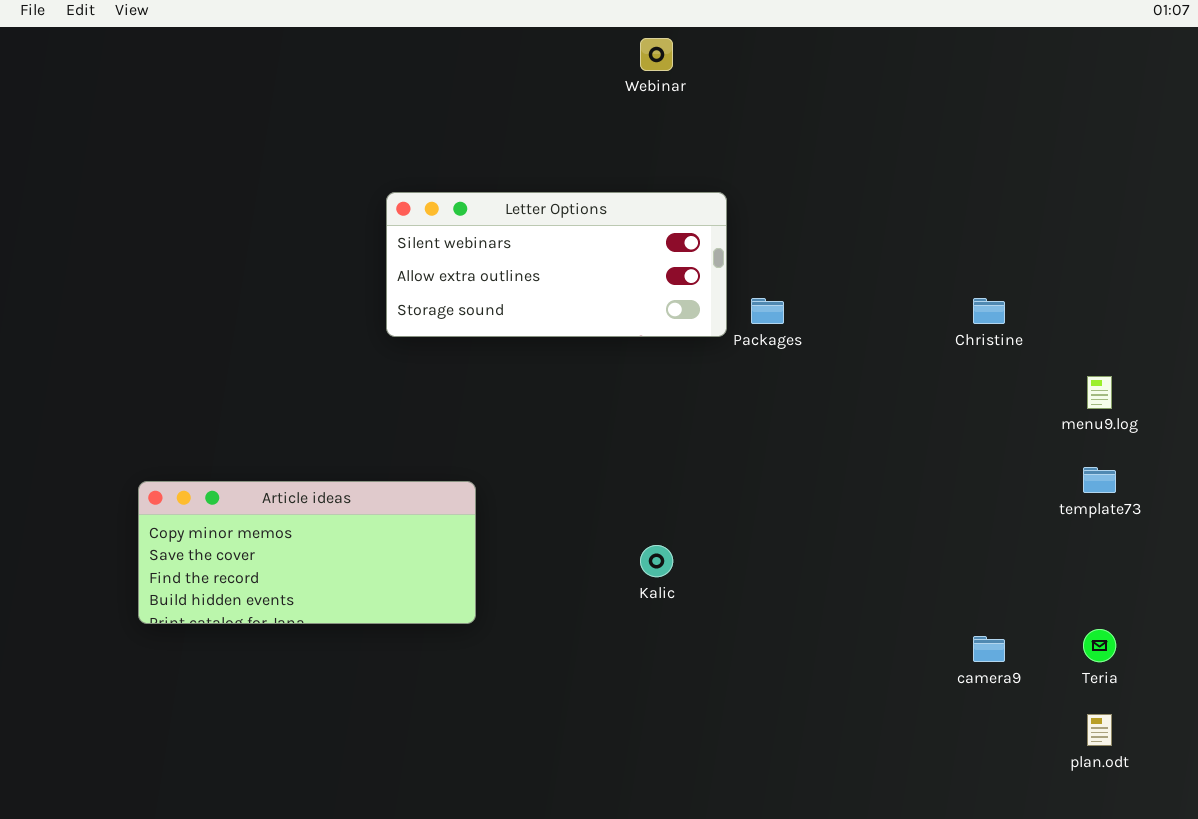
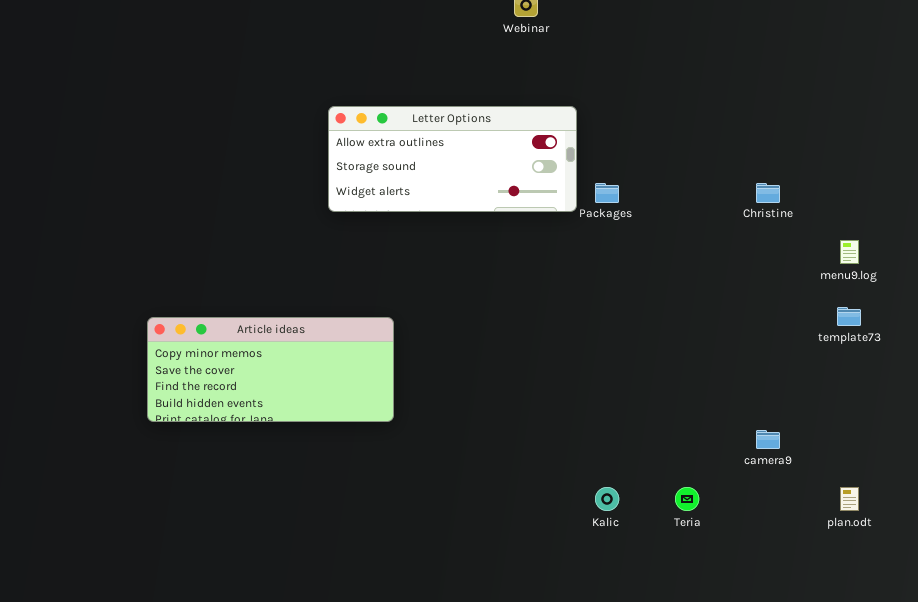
Letter Options: [386,192,727,337] -> [328,106,577,212], scrolled down 1 row
Kalic: [640,545,673,577] -> [595,487,619,511], moved
Teria: [1083,629,1116,662] -> [675,487,699,511], moved

